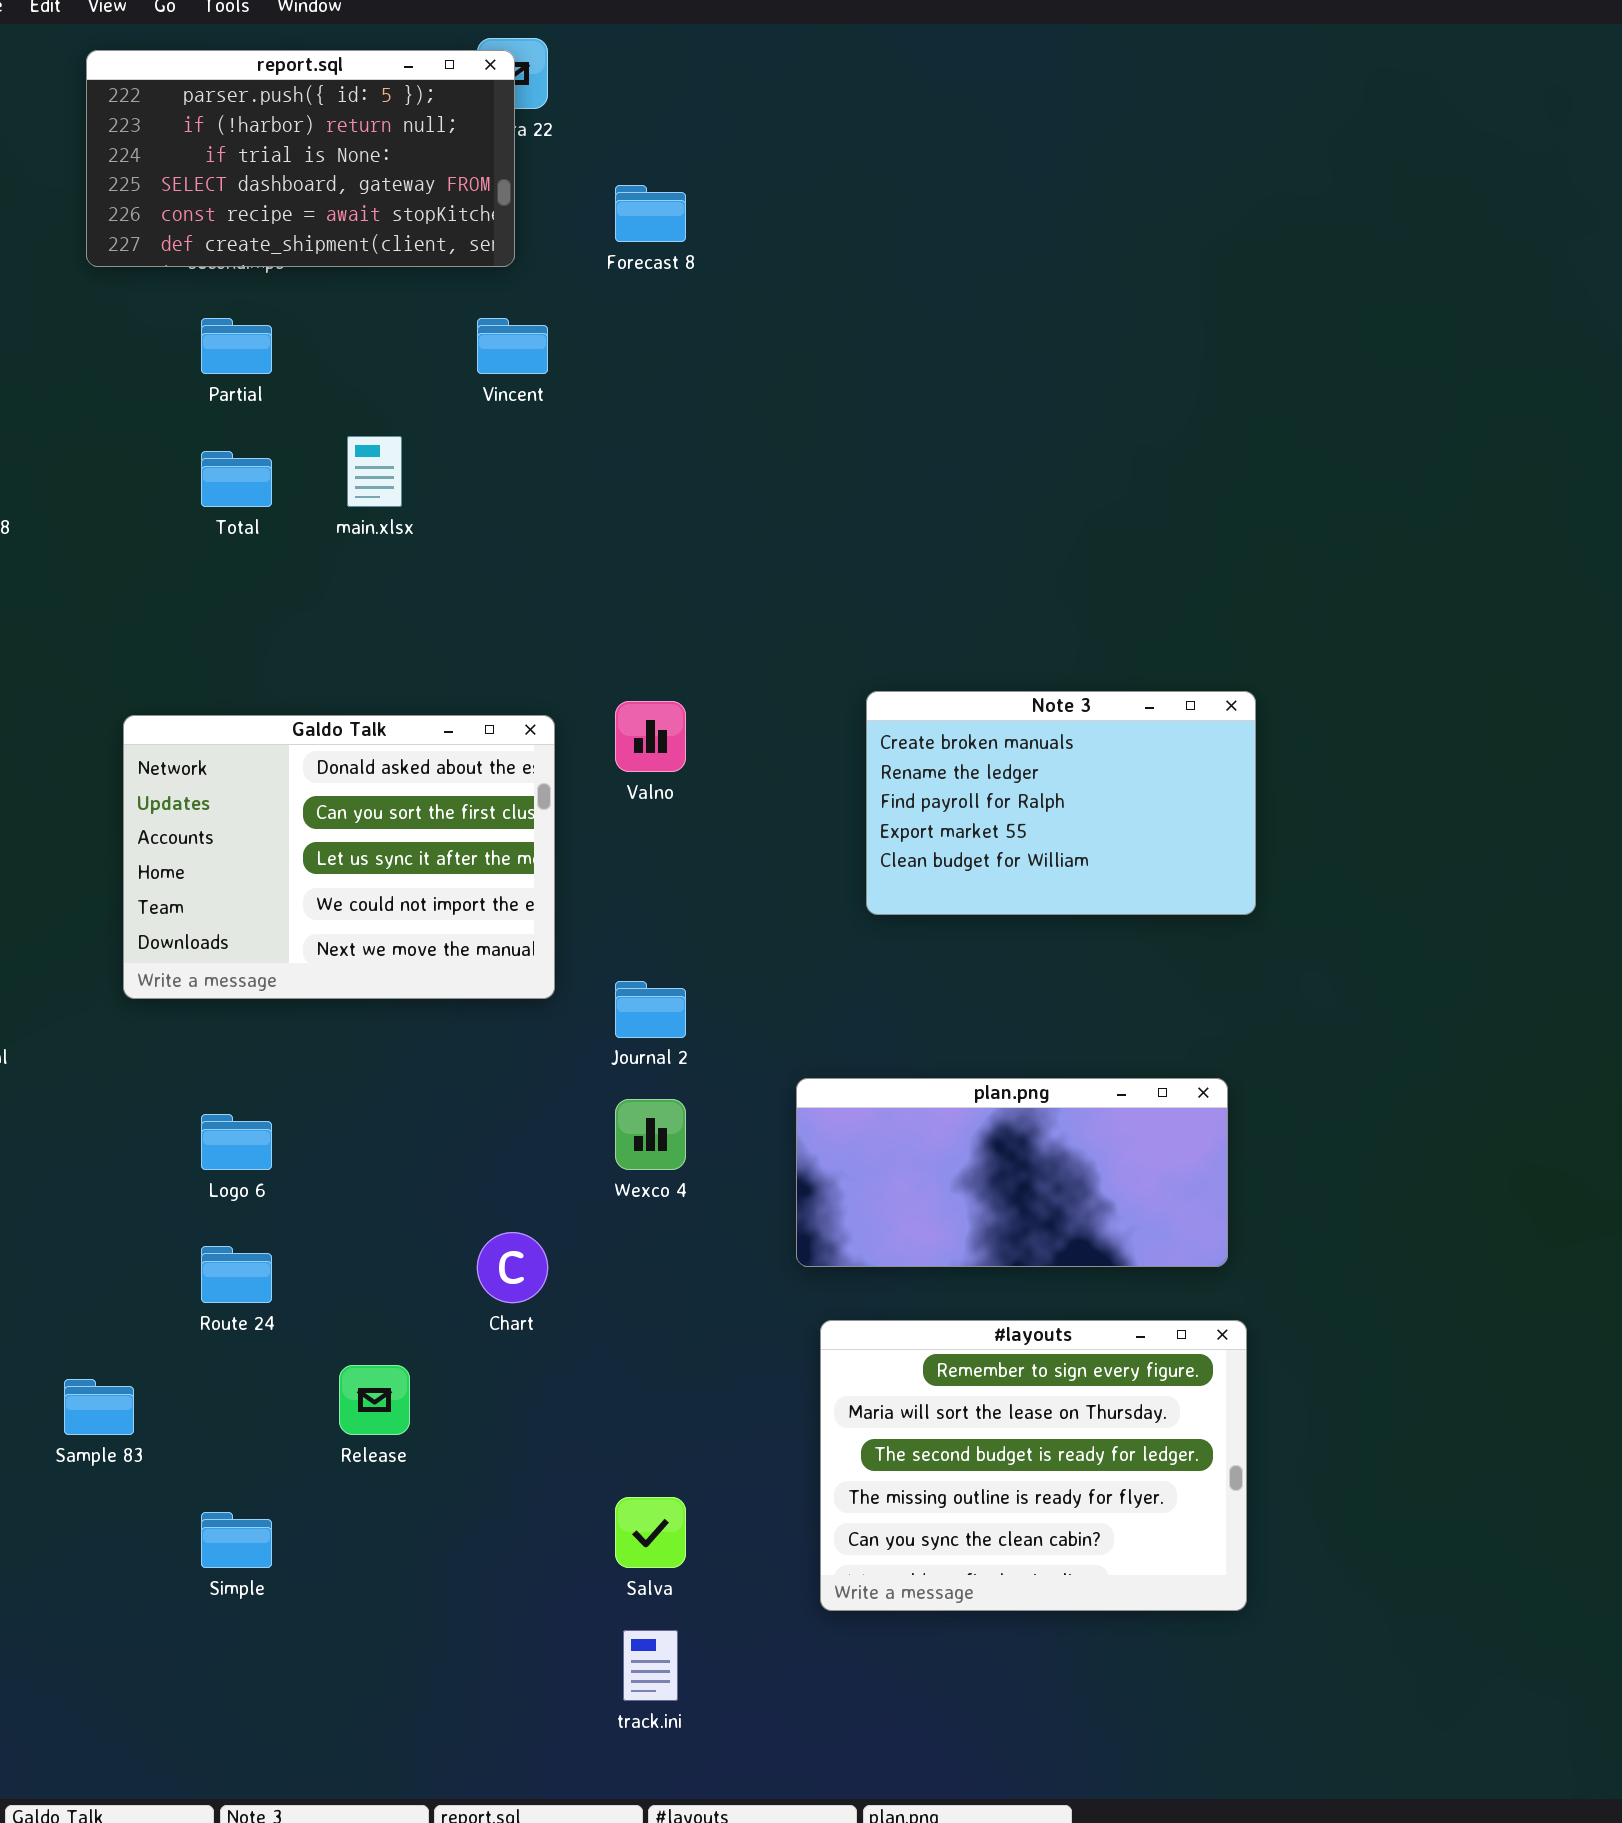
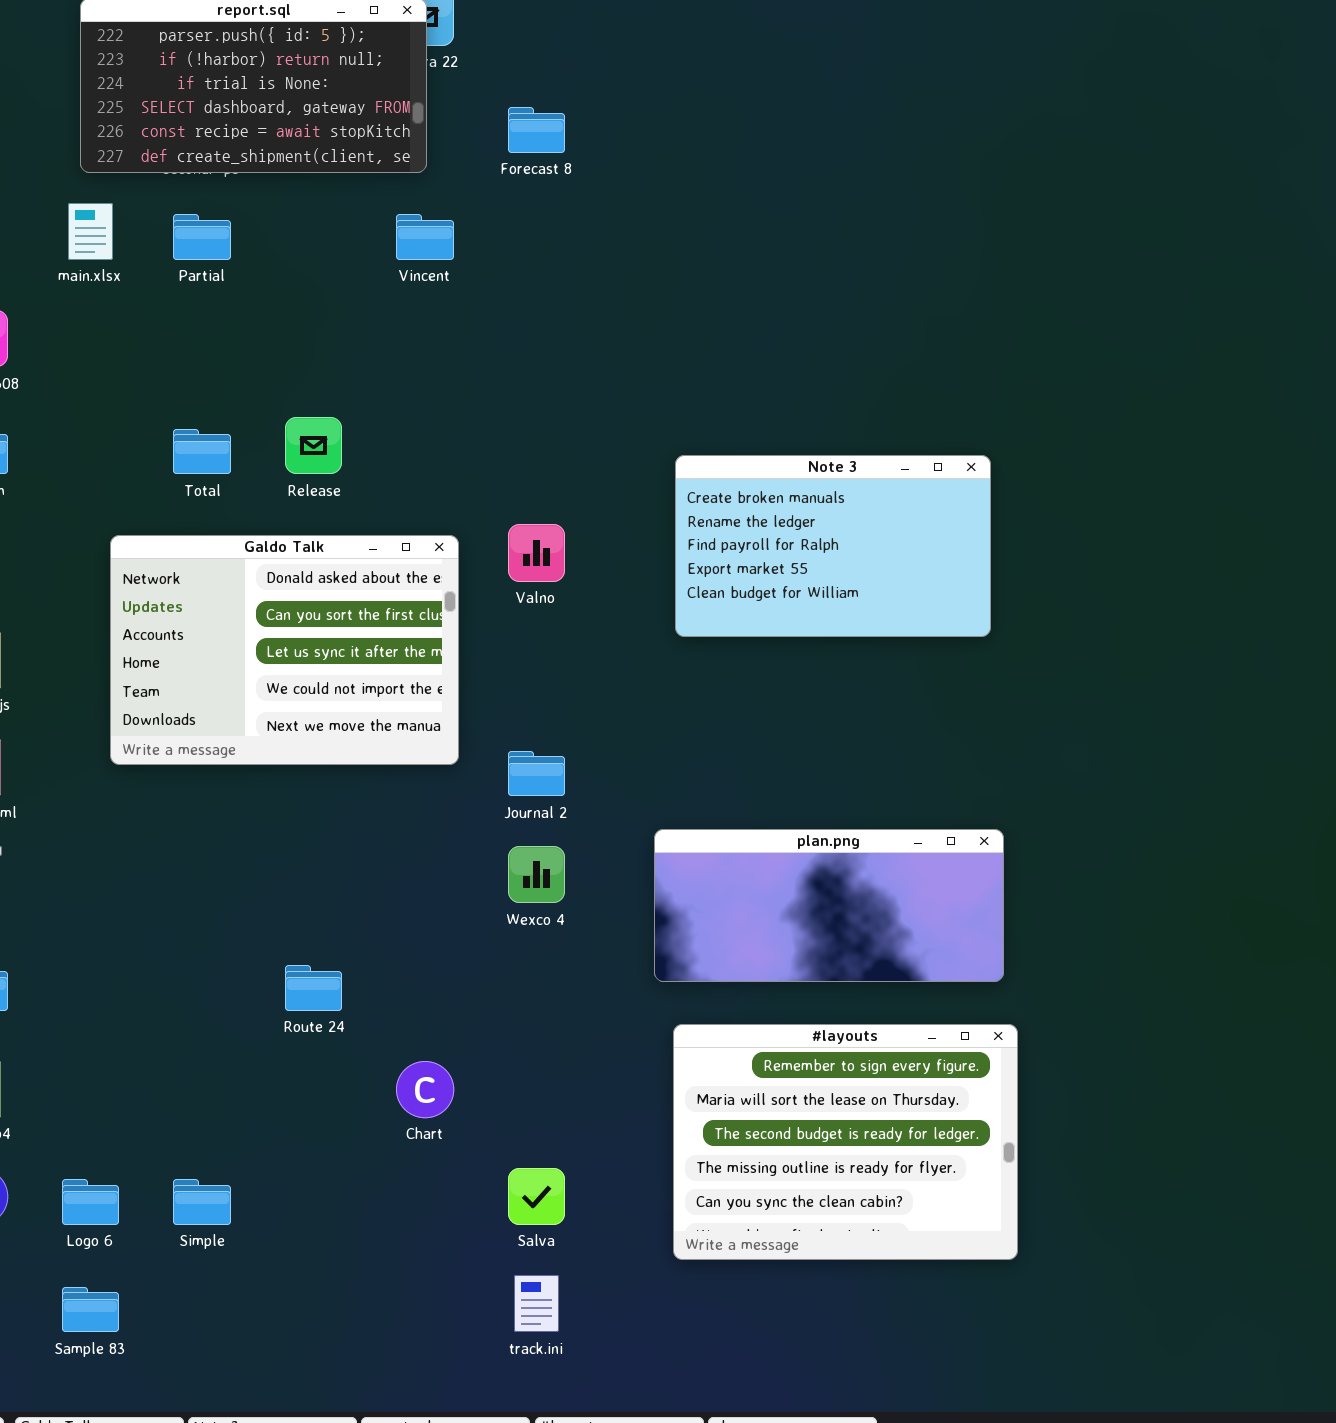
main.xlsx: [347,436,402,507] -> [68,203,113,260], moved
Total: [201,451,272,507] -> [173,429,231,474], moved
Note 3: [866,691,1256,915] -> [675,455,991,637], moved
Logo 6: [201,1114,272,1170] -> [62,1179,119,1225], moved
Chart: [477,1232,548,1303] -> [396,1061,454,1118], moved
Route 24: [201,1246,272,1303] -> [285,965,342,1011], moved
Release: [339,1365,410,1435] -> [285,417,342,474], moved
Sample 83: [64,1379,134,1435] -> [62,1287,119,1332], moved

